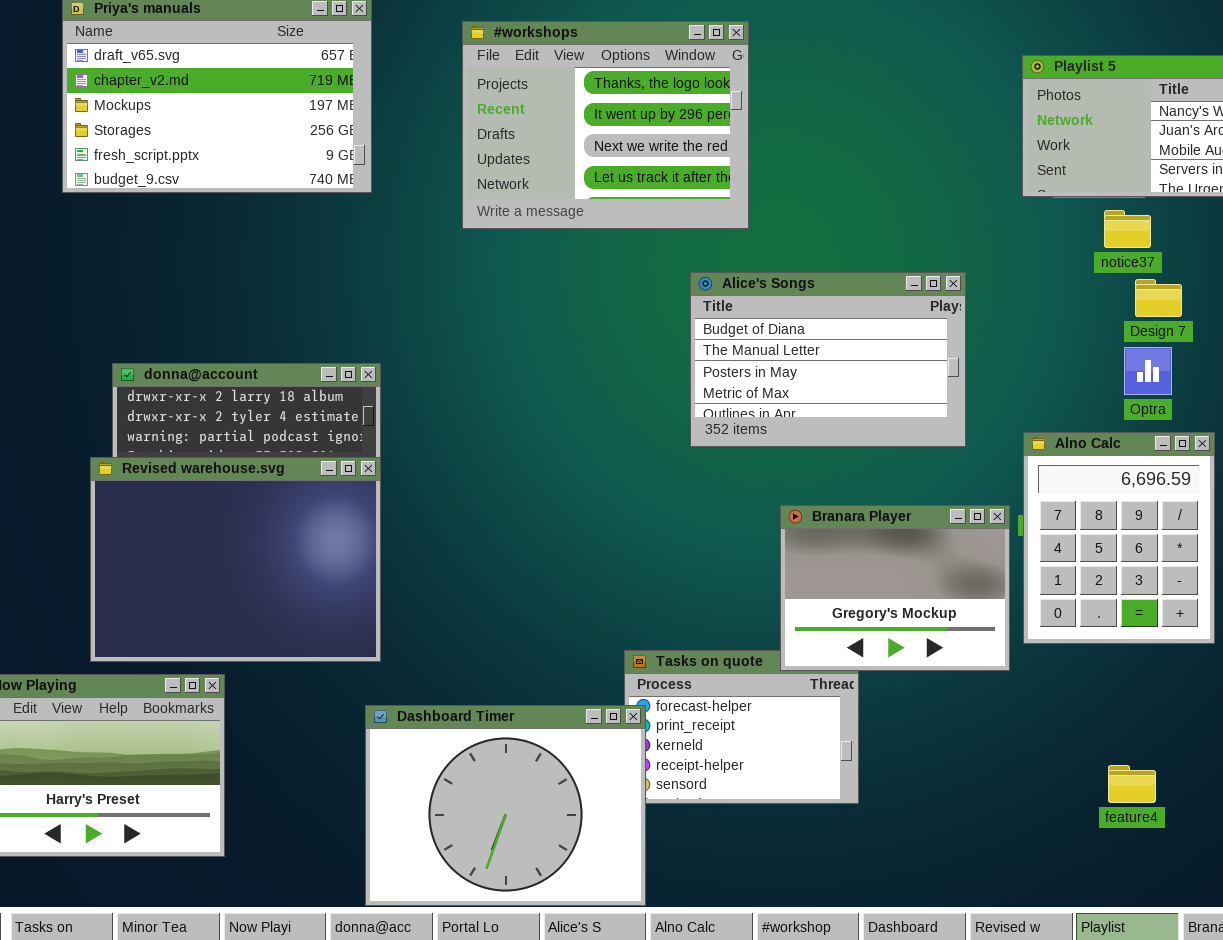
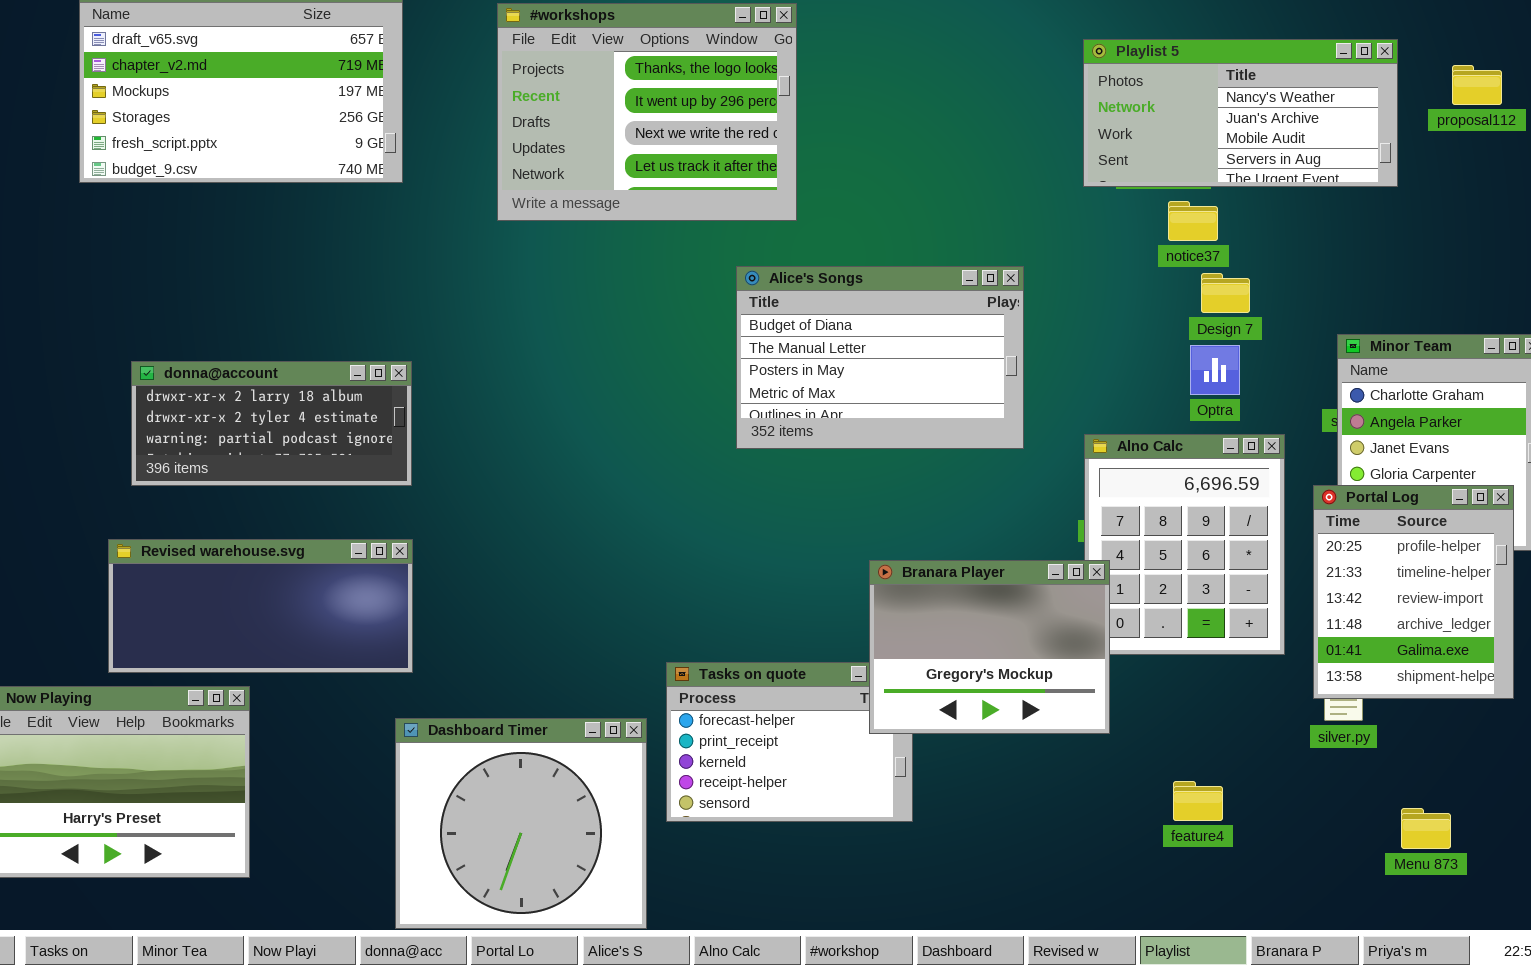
Revised warehouse.svg: [90,457,381,662] -> [108,539,413,673], resized
Branara Player: [780,505,1010,671] -> [869,560,1110,734], moved
Dashboard Timer: [365,705,646,906] -> [395,718,647,929], resized

